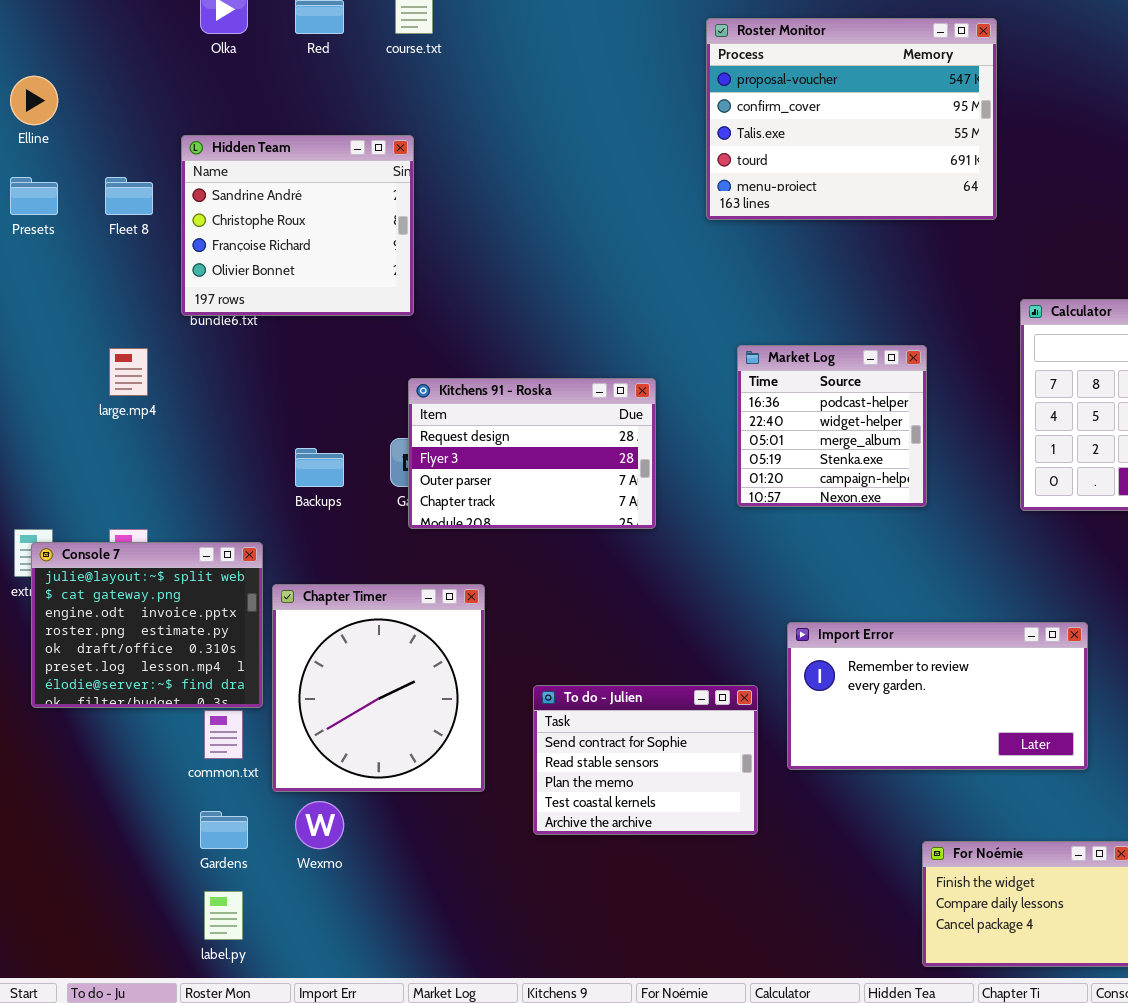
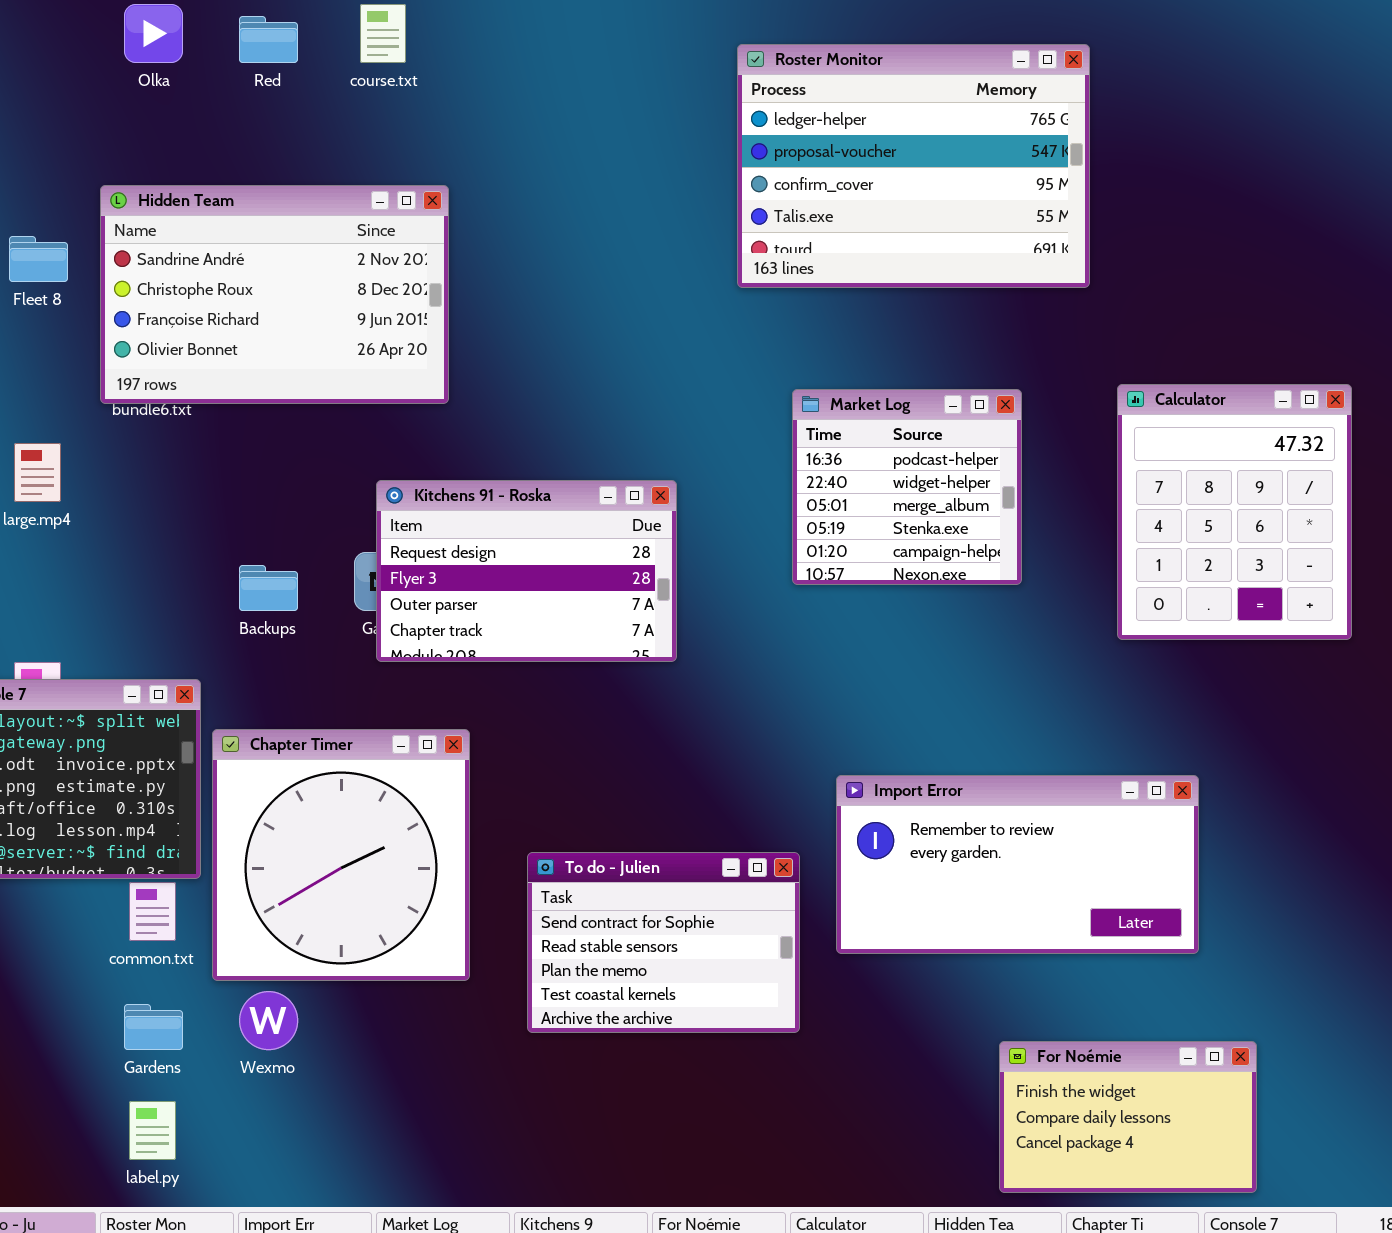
Roster Monitor: [706,18,997,220] -> [737,44,1090,288], scrolled up 1 row
Hidden Team: [181,135,414,316] -> [100,185,449,404], resized
Market Log: [737,345,927,507] -> [792,389,1022,585], moved

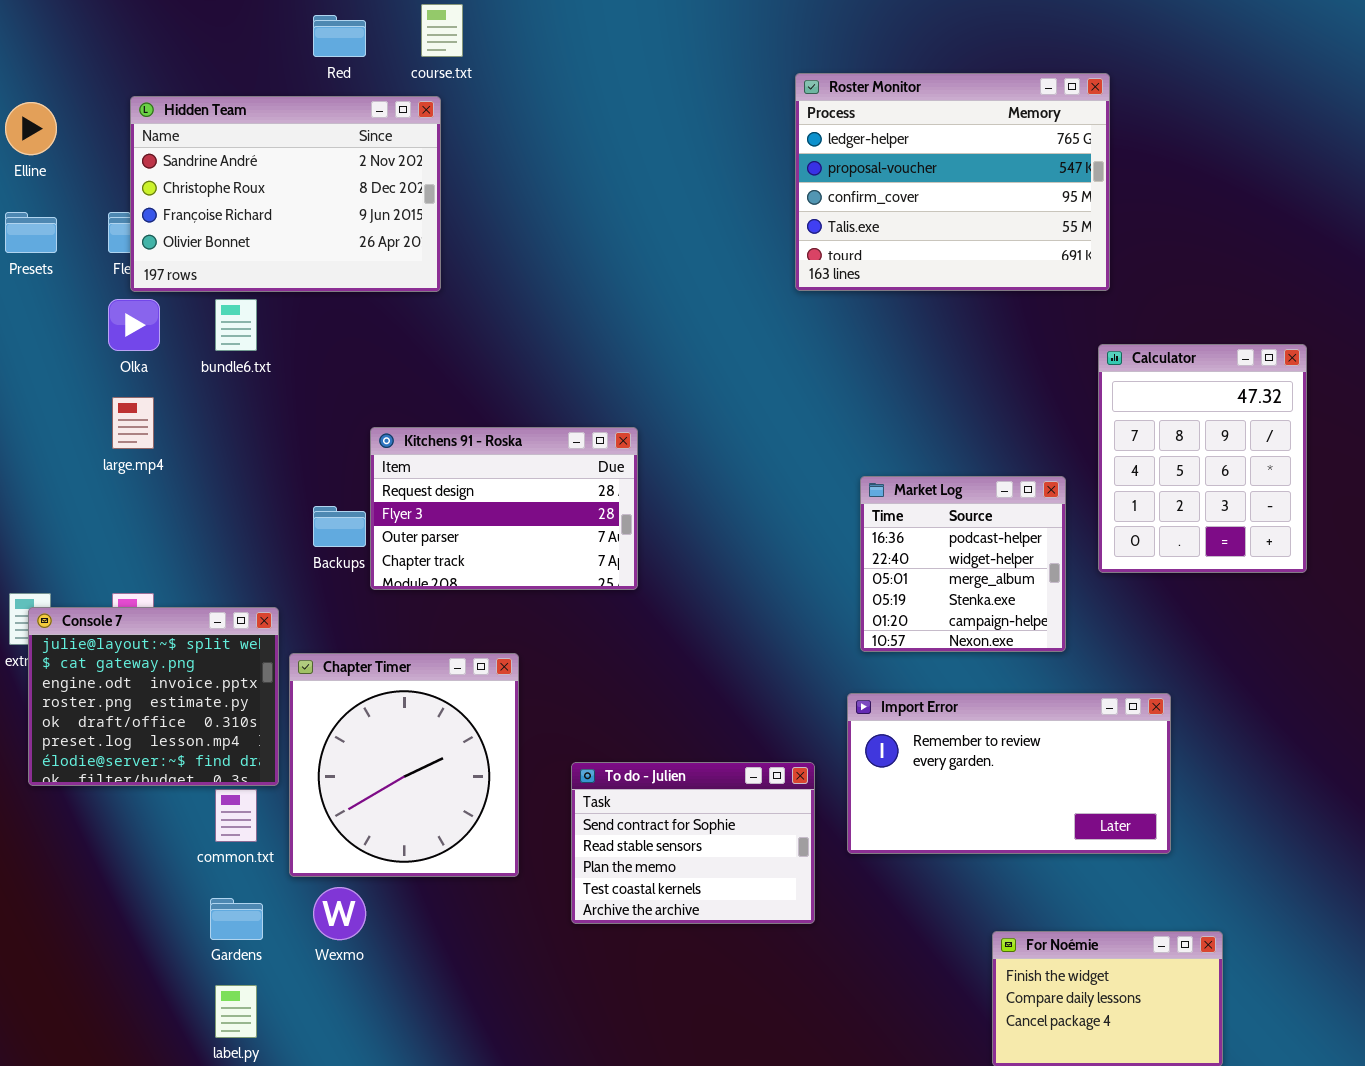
Olka: [124,4,183,63] -> [108,299,160,351], moved
Roster Monitor: [737,44,1090,288] -> [795,73,1110,291], moved
Hidden Team: [100,185,449,404] -> [130,96,441,292], moved
Market Log: [792,389,1022,585] -> [860,476,1066,652], moved
Kitchens 91 - Roska: [376,480,677,662] -> [370,427,638,590], moved

